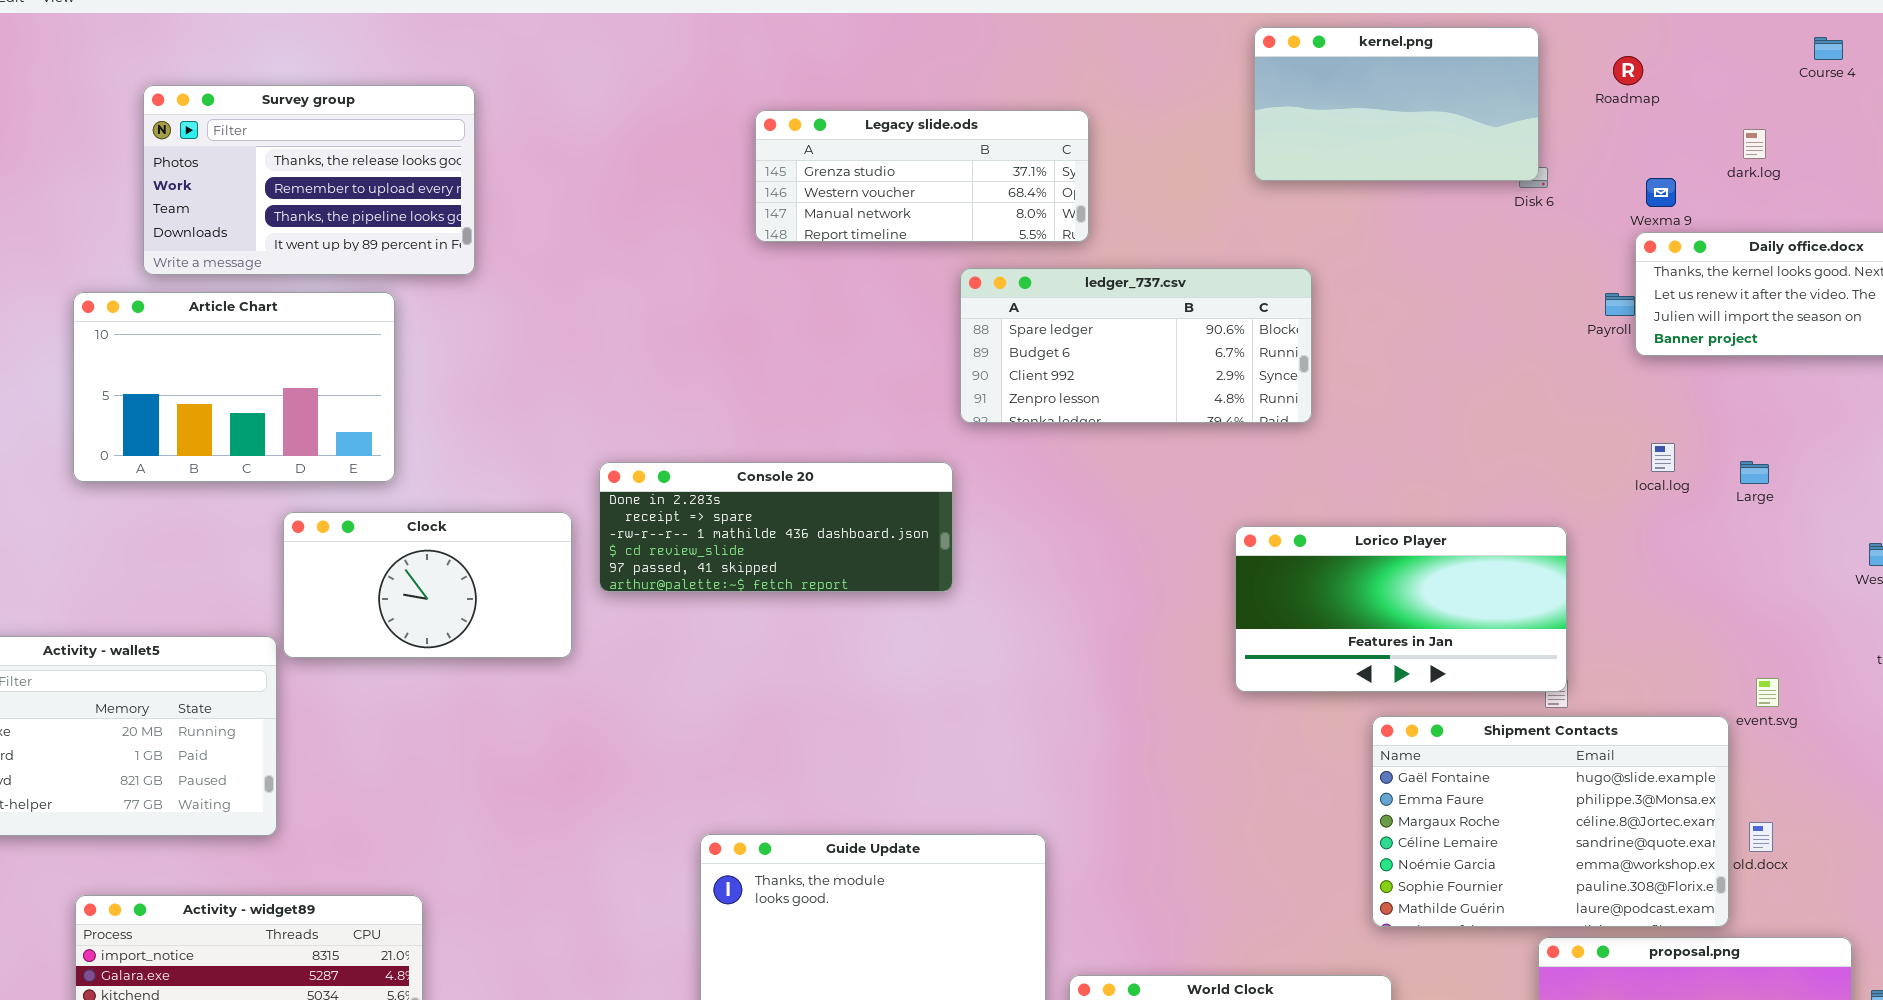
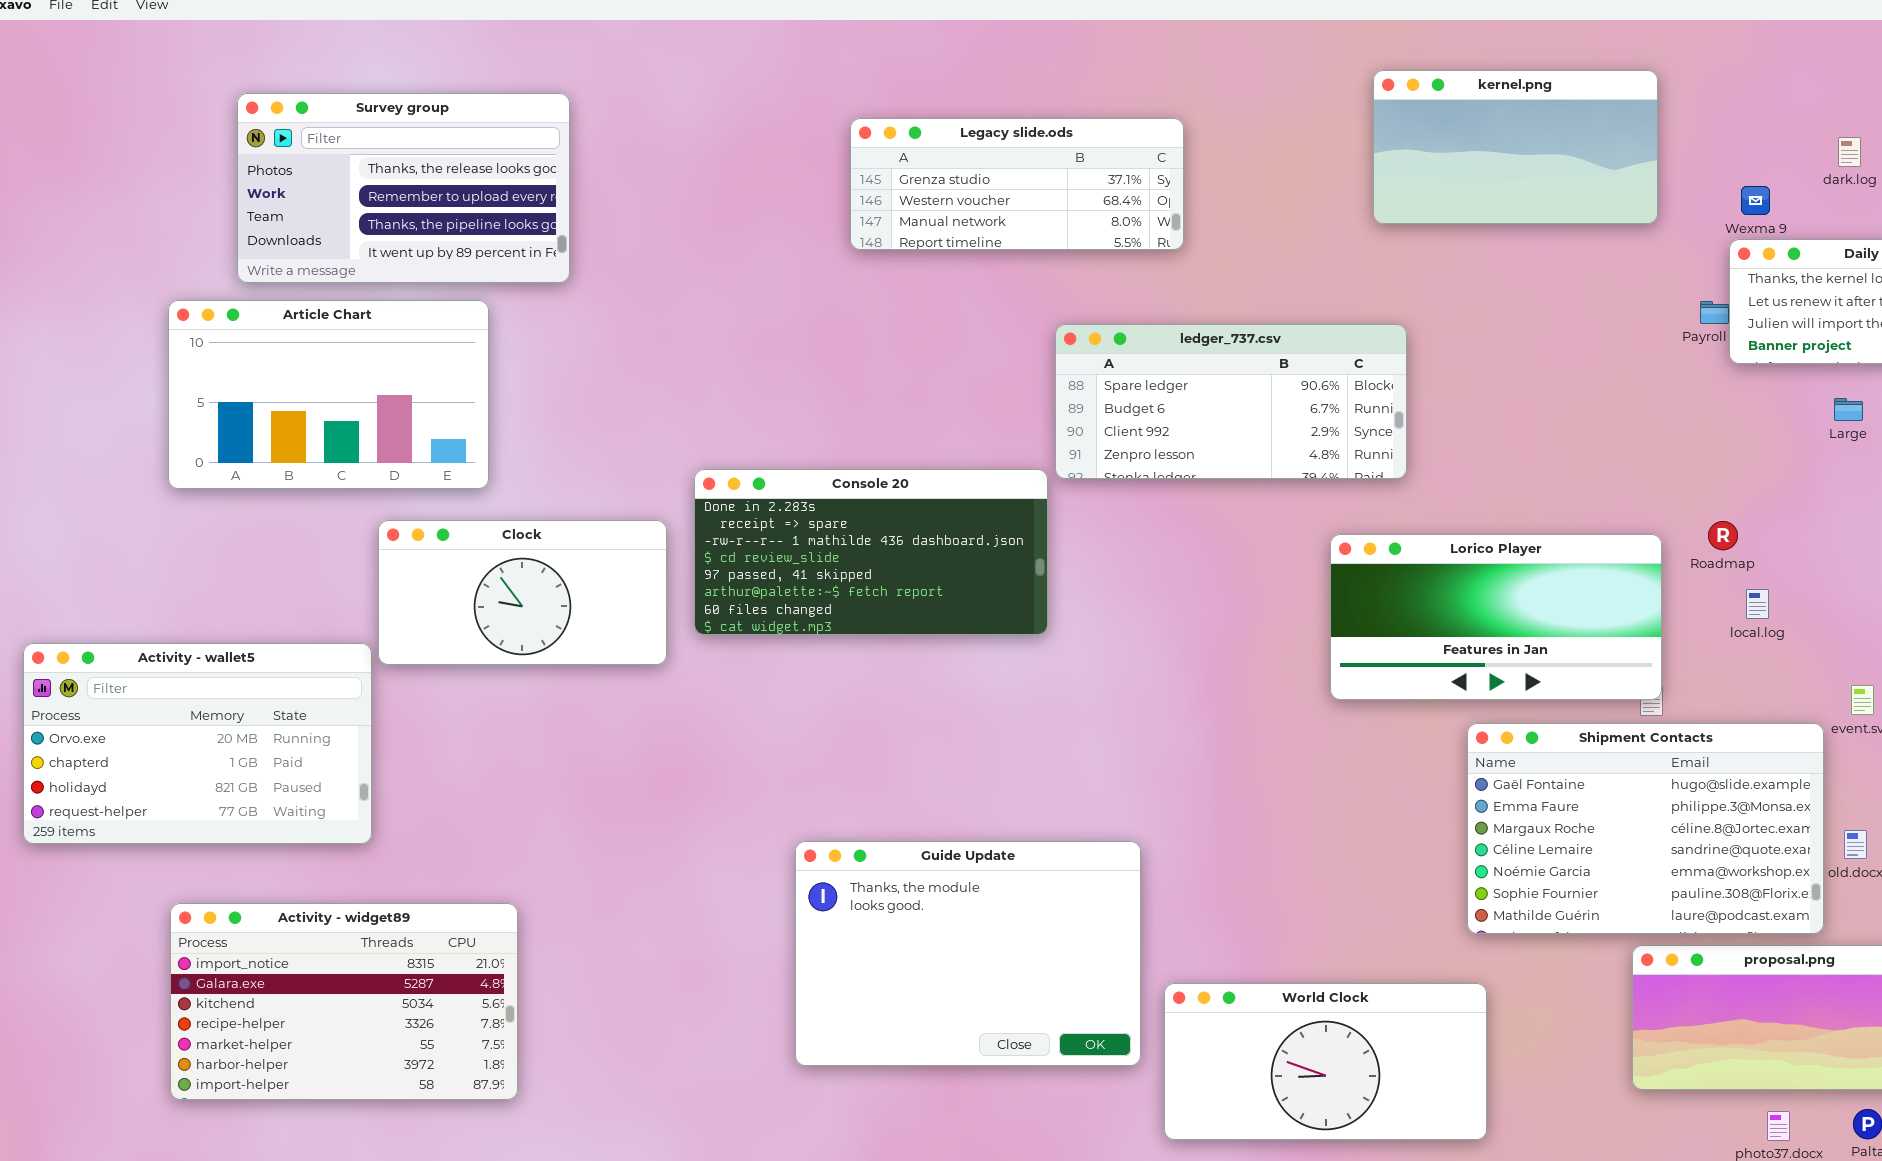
kernel.png: [1254,27,1539,181] -> [1373,70,1658,224], moved
Roadmap: [1613,56,1643,85] -> [1708,521,1738,550], moved
ledger_737.csv: [960,268,1312,423] -> [1055,324,1407,479], moved
local.log: [1651,443,1675,472] -> [1746,589,1769,619], moved
Large: [1740,461,1769,484] -> [1834,398,1863,421], moved
Console 20: [599,462,953,592] -> [694,469,1048,635], resized

